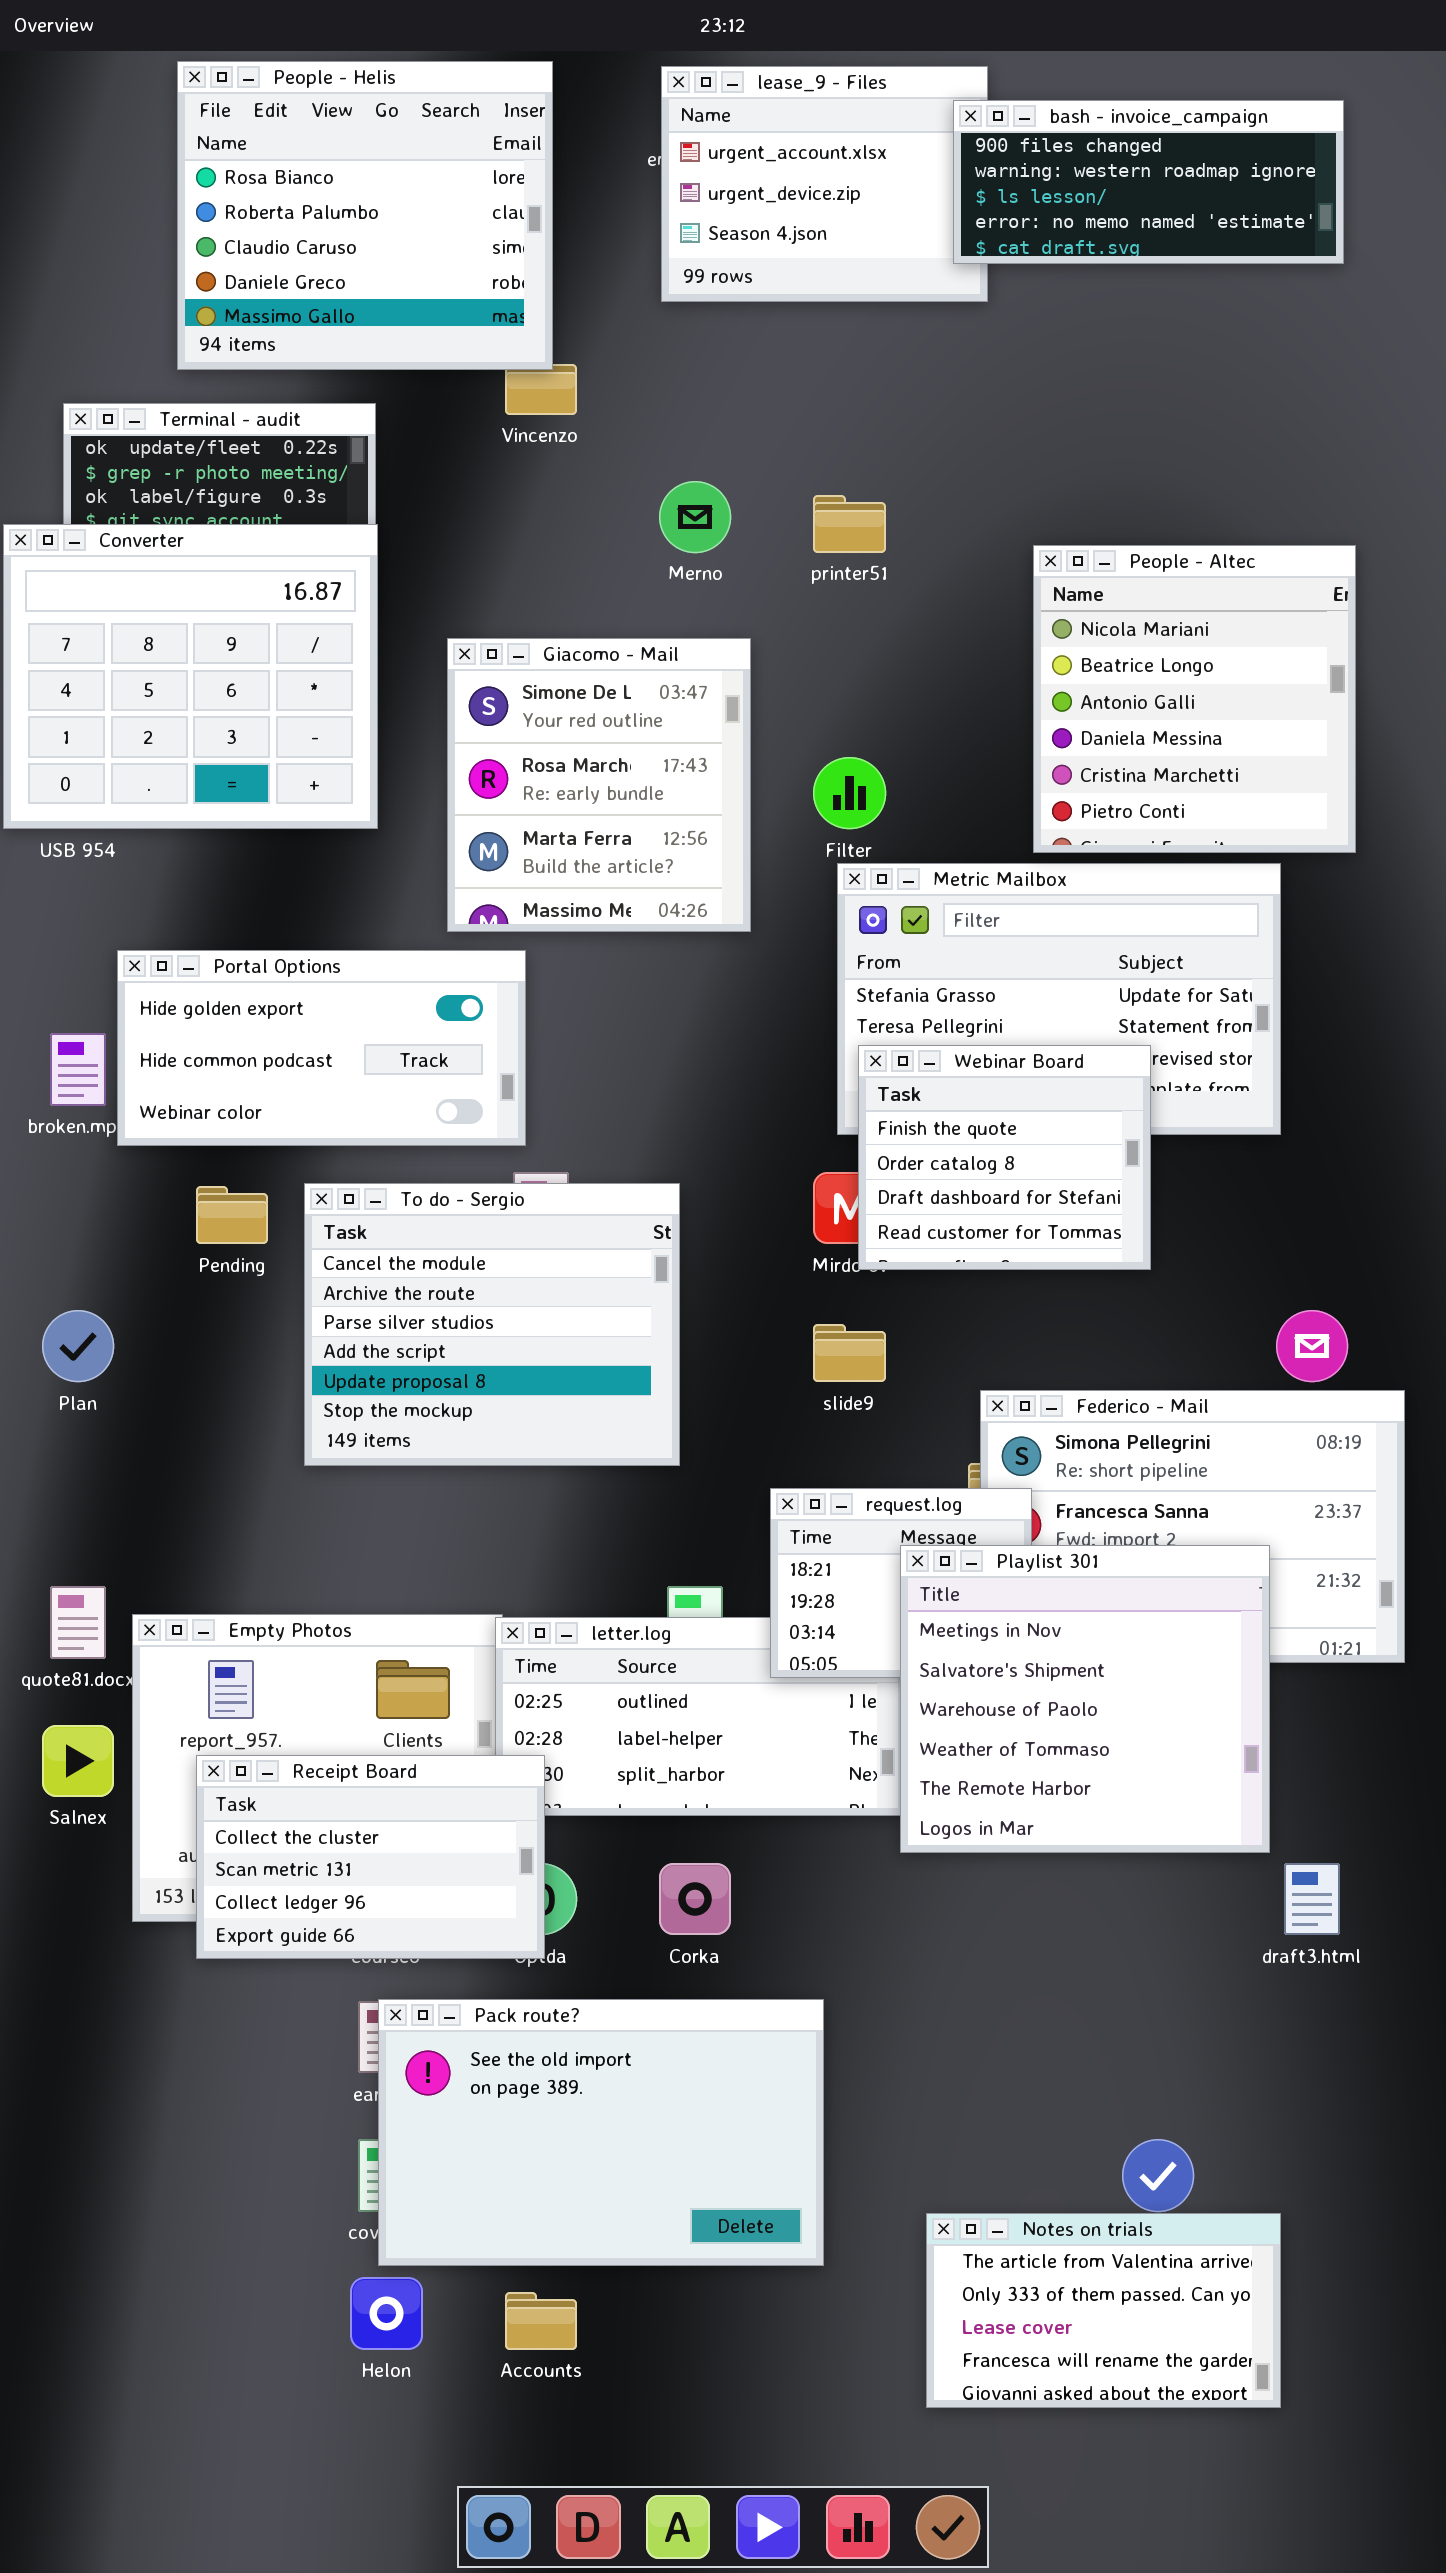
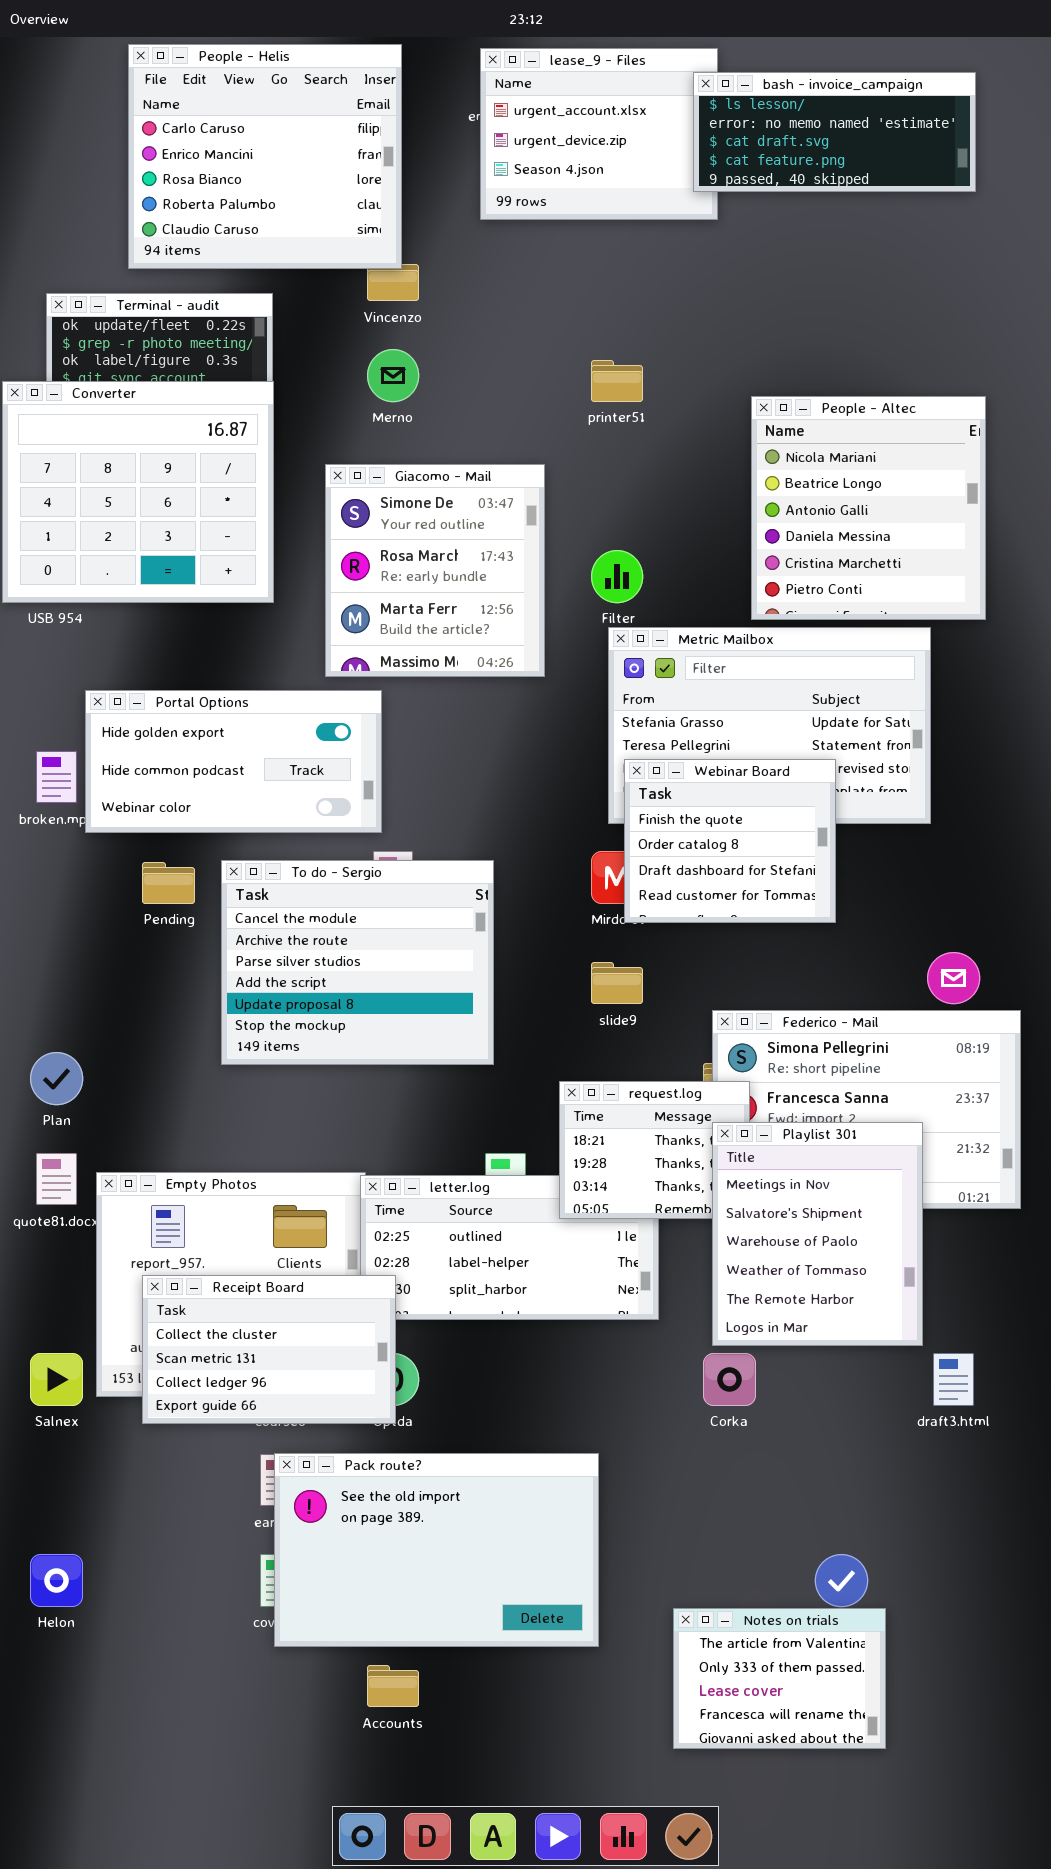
People - Helis: [177,61,553,370] -> [128,44,402,269], scrolled up 2 rows
bash - invoice_campaign: [953,100,1344,264] -> [693,72,976,192], scrolled down 2 rows
Merno: [659,481,731,553] -> [367,349,419,402], moved
Plan: [42,1310,114,1382] -> [30,1052,83,1105], moved
Playlist 301: [900,1545,1270,1853] -> [712,1122,923,1346], resized
Salnex: [42,1725,114,1797] -> [30,1353,83,1406], moved
Corka: [659,1863,731,1935] -> [703,1353,756,1406], moved
Notes on trials: [926,2213,1281,2408] -> [673,1608,886,1749], resized
Helon: [350,2277,423,2350] -> [30,1554,83,1607], moved

